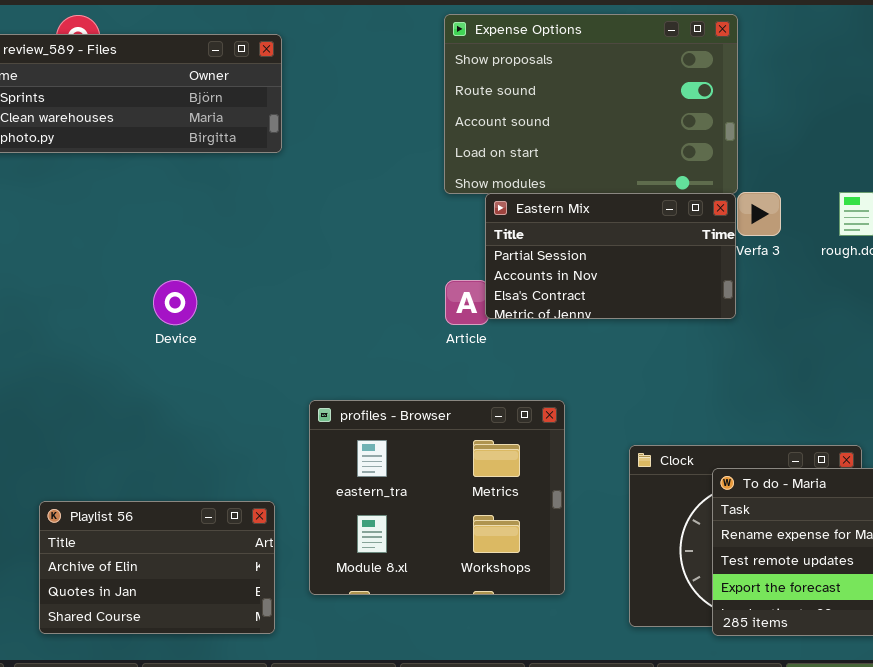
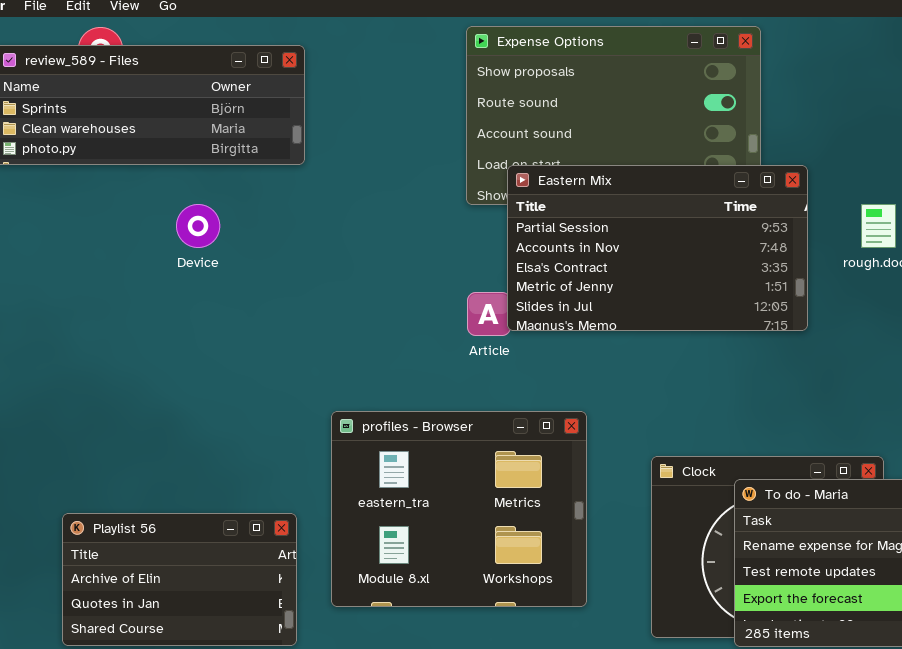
Eastern Mix: [485,193,736,319] -> [507,165,808,331], resized
Device: [153,280,197,325] -> [176,204,220,248], moved

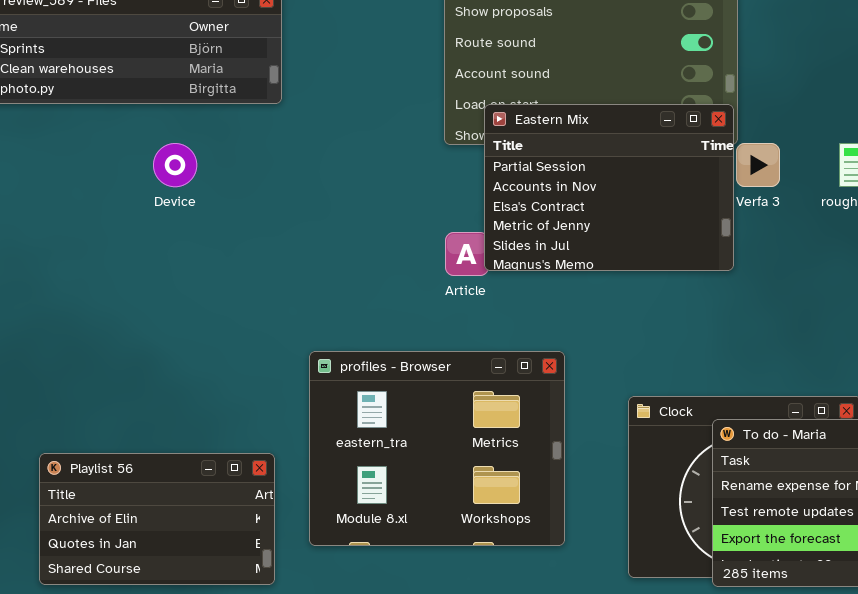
Eastern Mix: [507,165,808,331] -> [484,104,734,271], resized

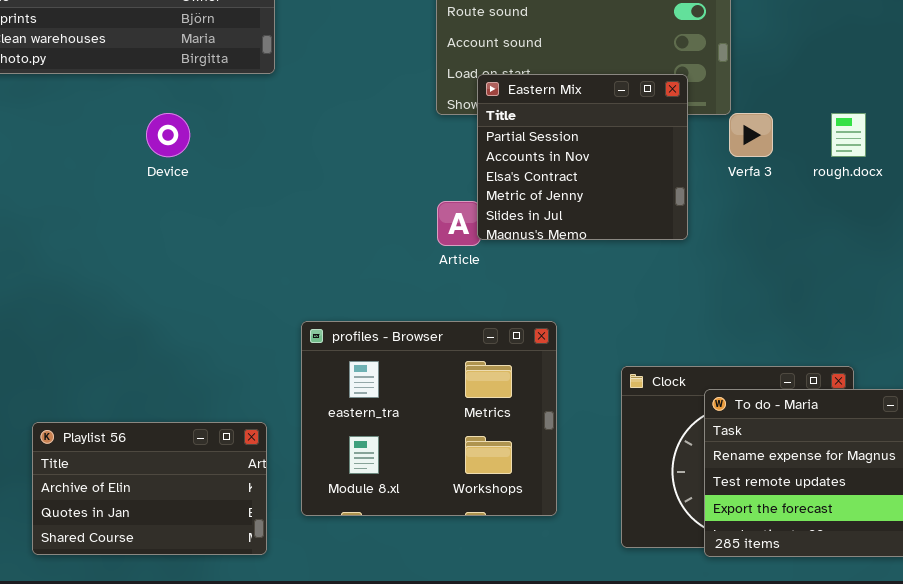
Eastern Mix: [484,104,734,271] -> [477,74,688,240], resized

